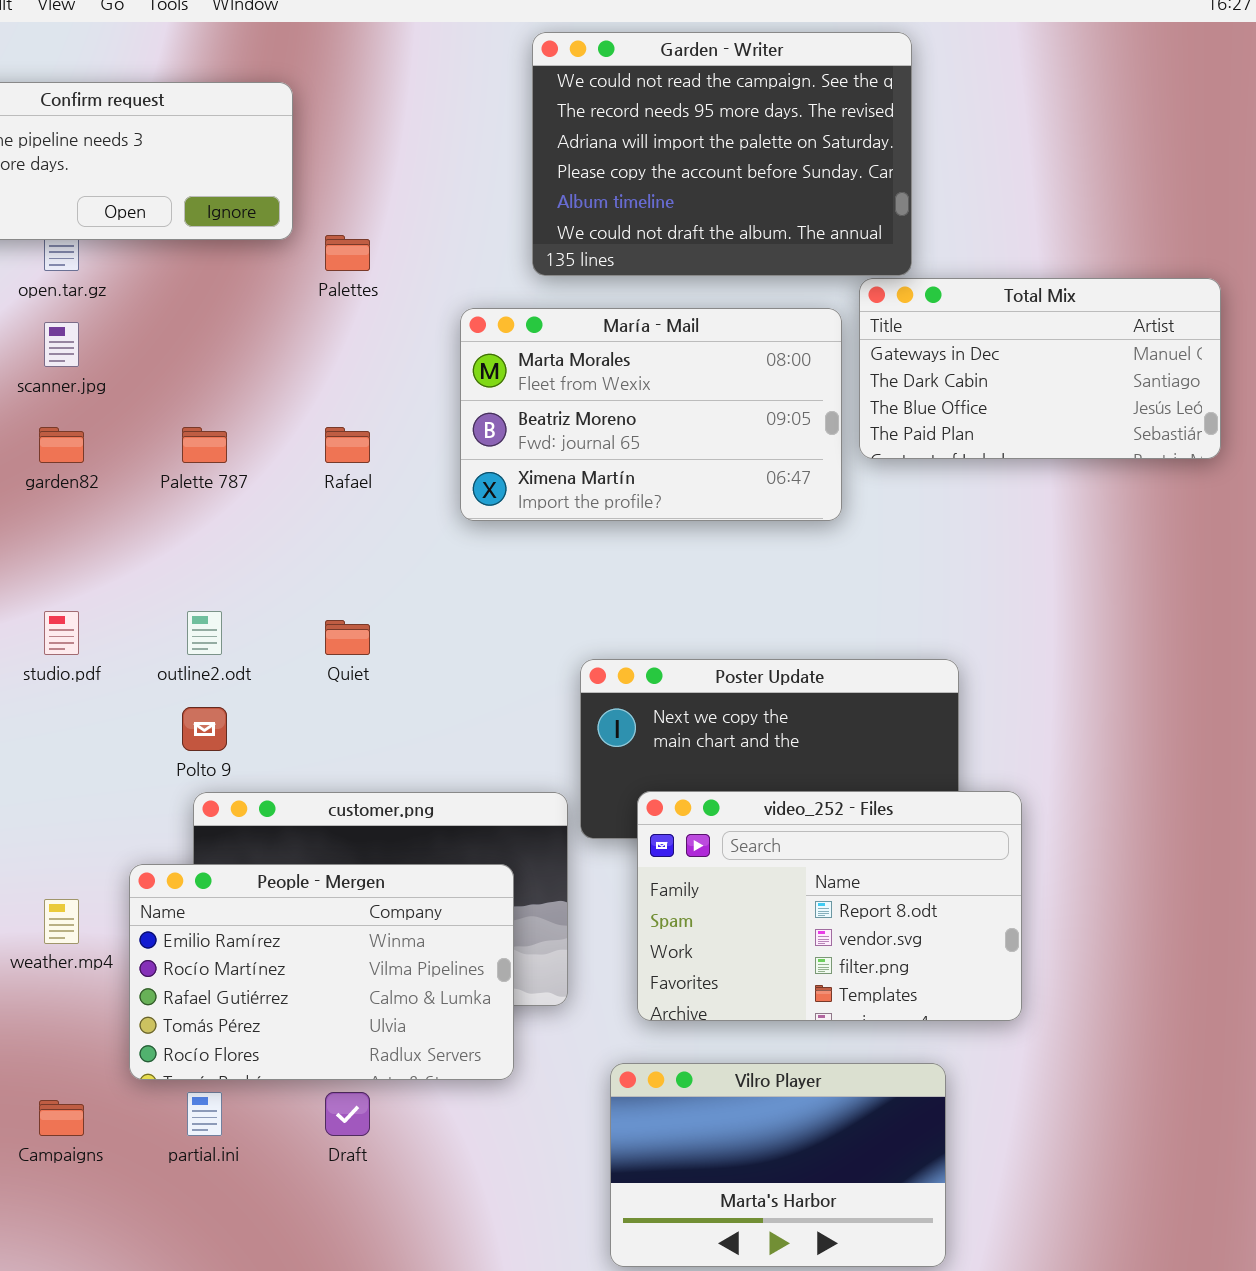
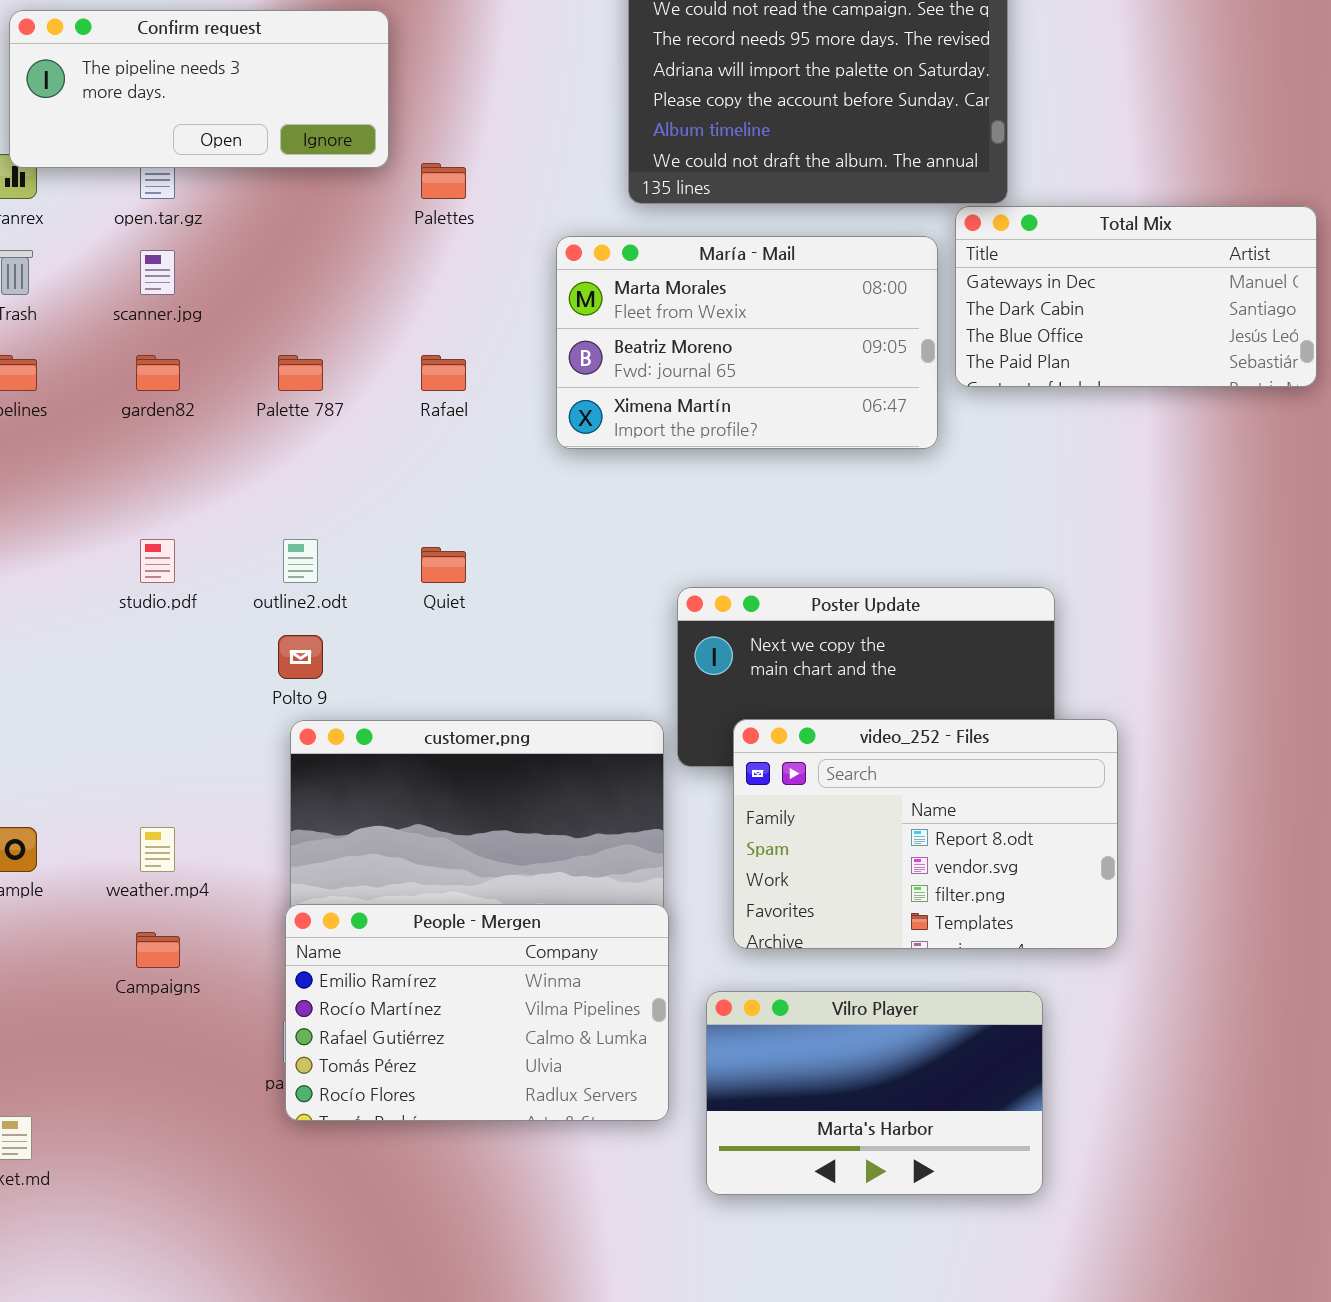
People - Mergen: [129,864,514,1080] -> [285,904,669,1121], moved
Campaigns: [39,1100,84,1136] -> [136,932,180,968], moved

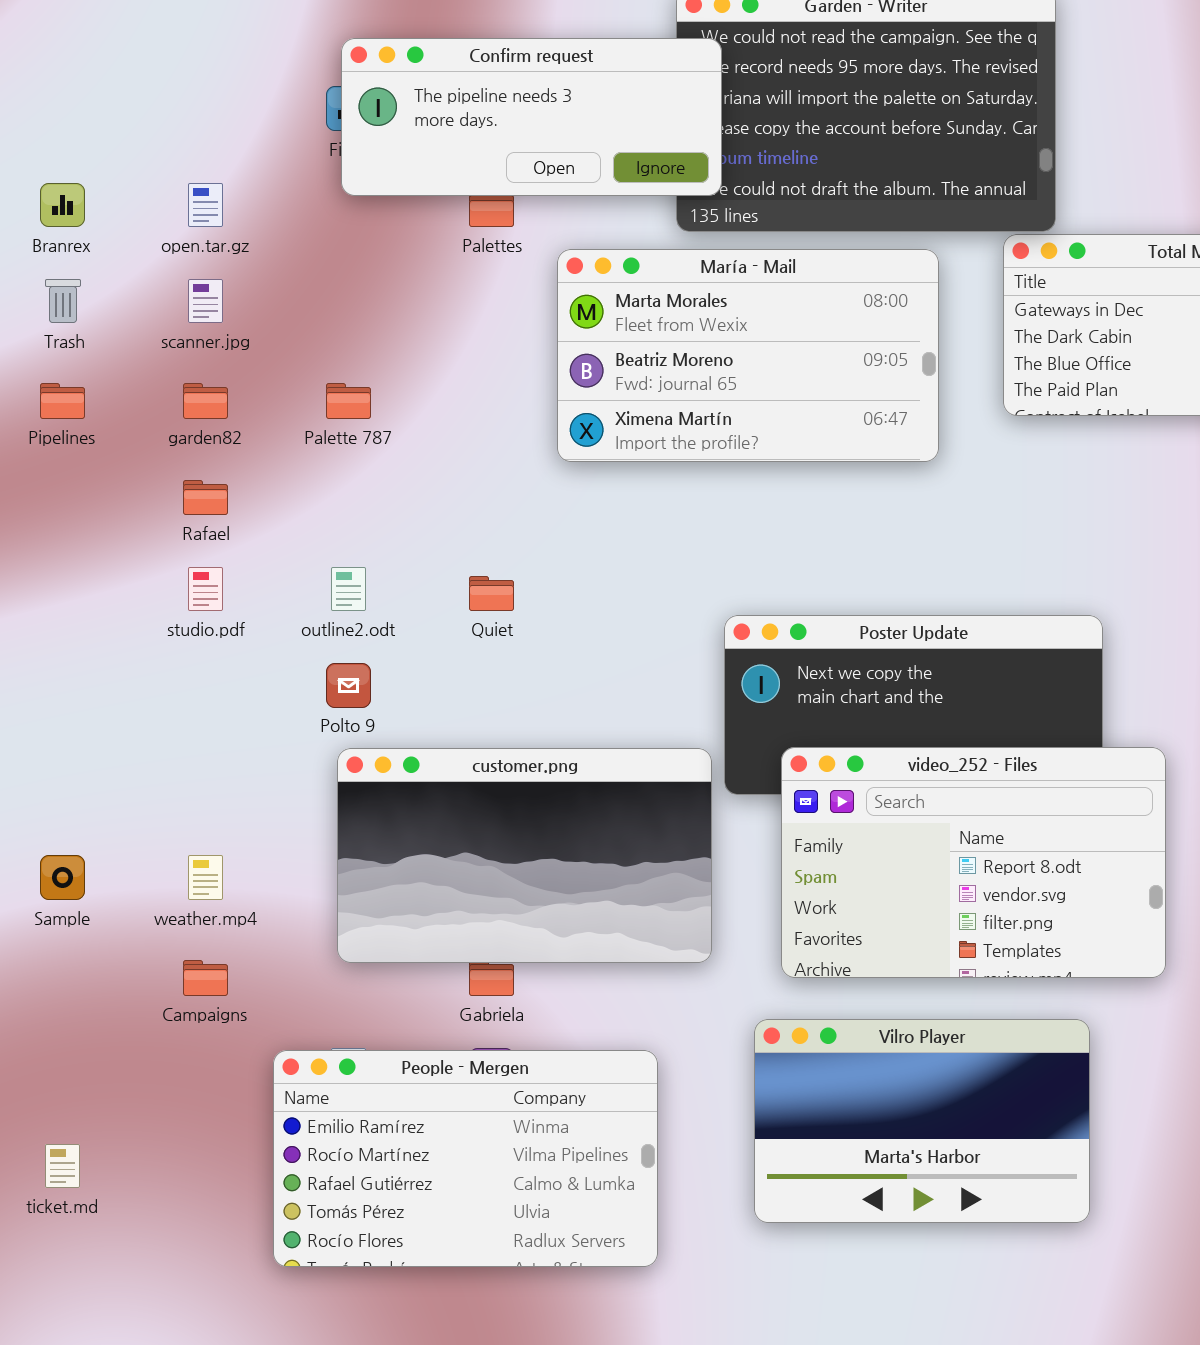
Confirm request: [9,10,389,168] -> [341,38,722,196], moved
María - Mail: [556,236,938,449] -> [557,249,939,462], moved
Rafael: [421,355,466,391] -> [183,480,228,515], moved
People - Mergen: [285,904,669,1121] -> [273,1050,658,1267], moved

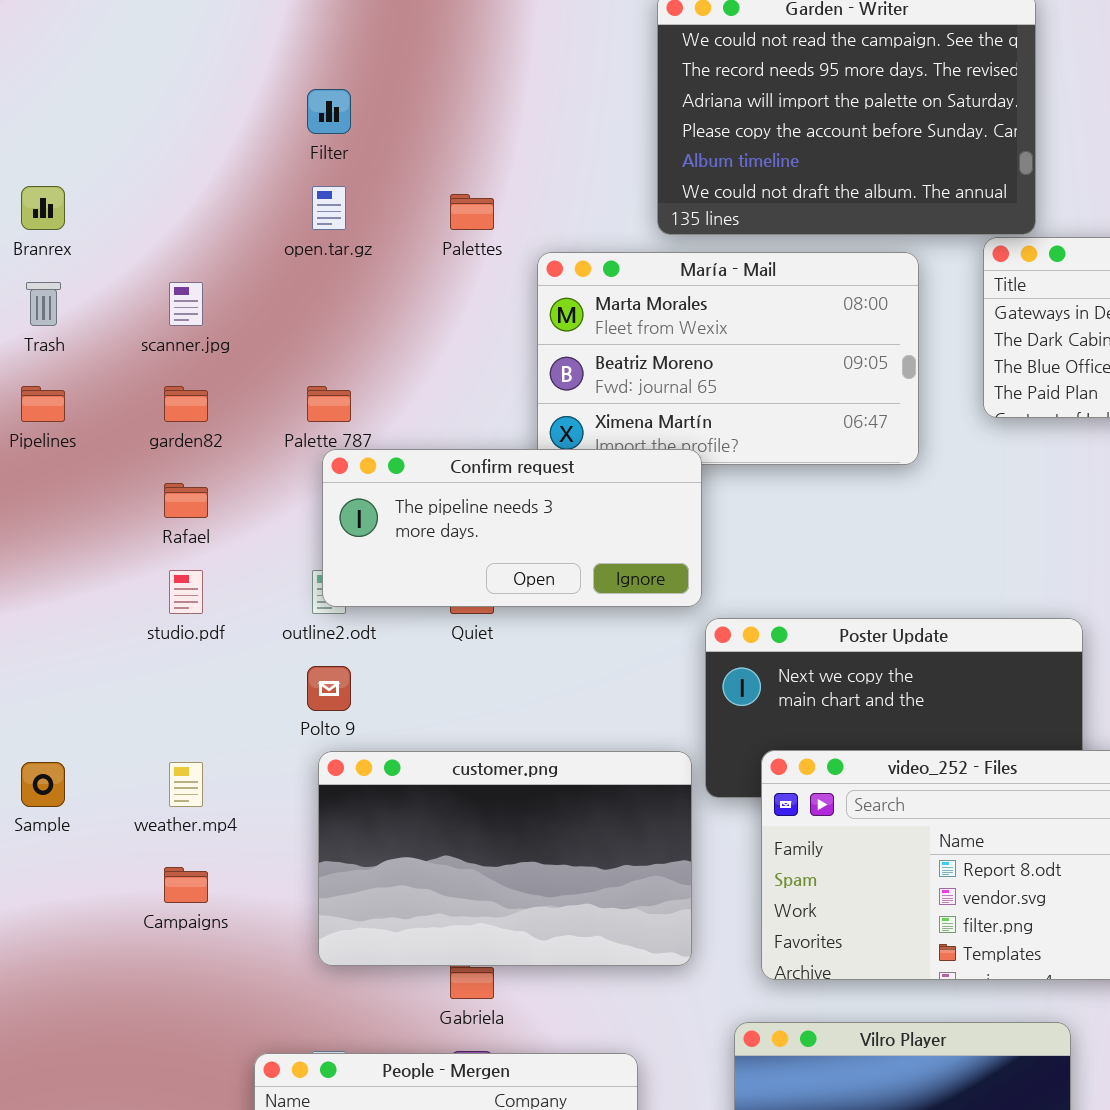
Confirm request: [341,38,722,196] -> [322,449,702,607], moved
open.tar.gz: [188,183,223,227] -> [312,186,346,230], moved
Sample: [40,855,85,900] -> [21,762,65,807], moved
weather.mp4: [188,855,223,900] -> [169,762,203,807], moved
Campaigns: [183,960,228,996] -> [164,867,208,903], moved

